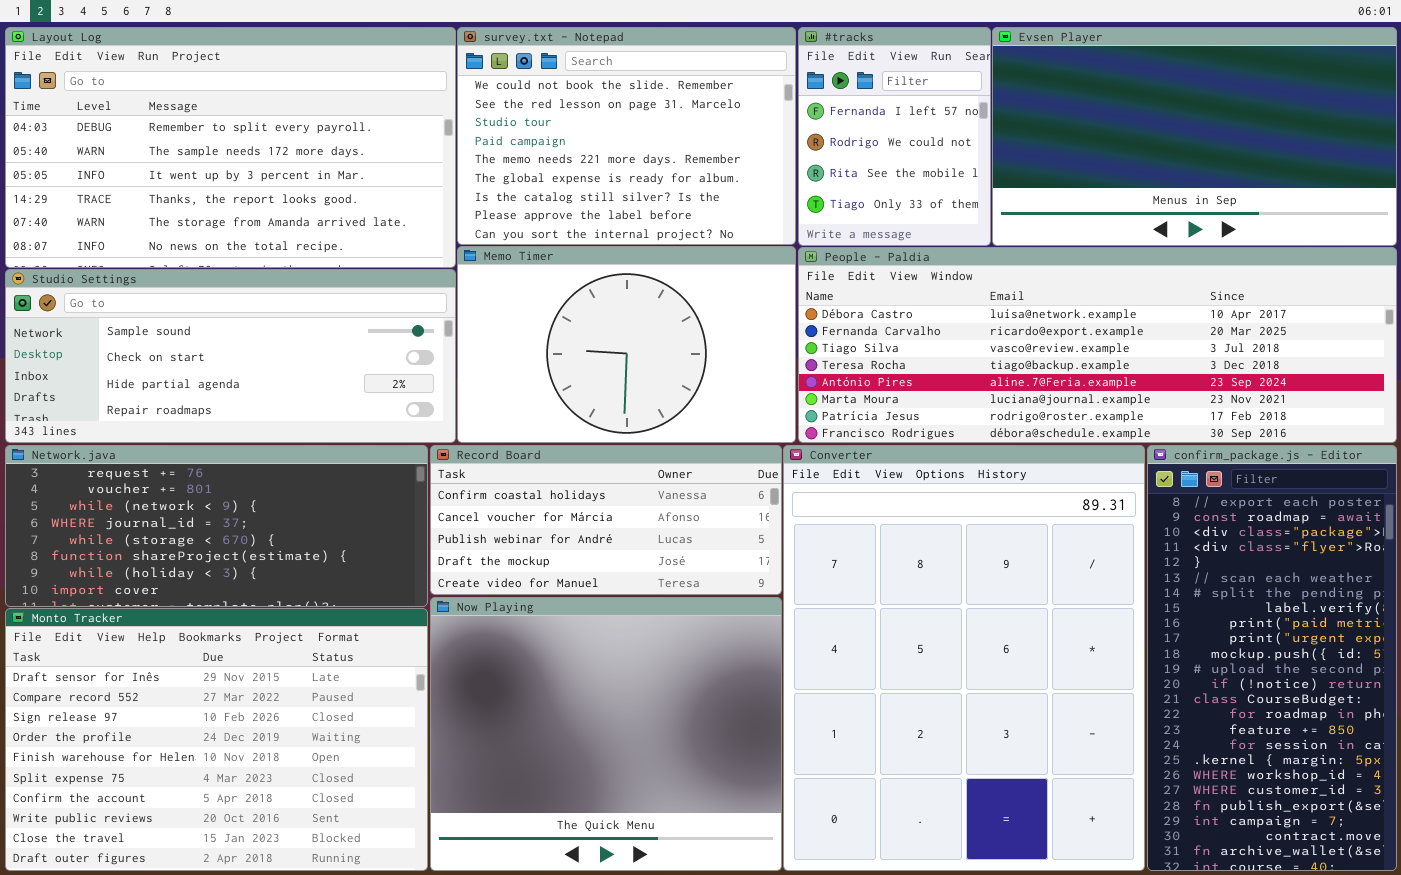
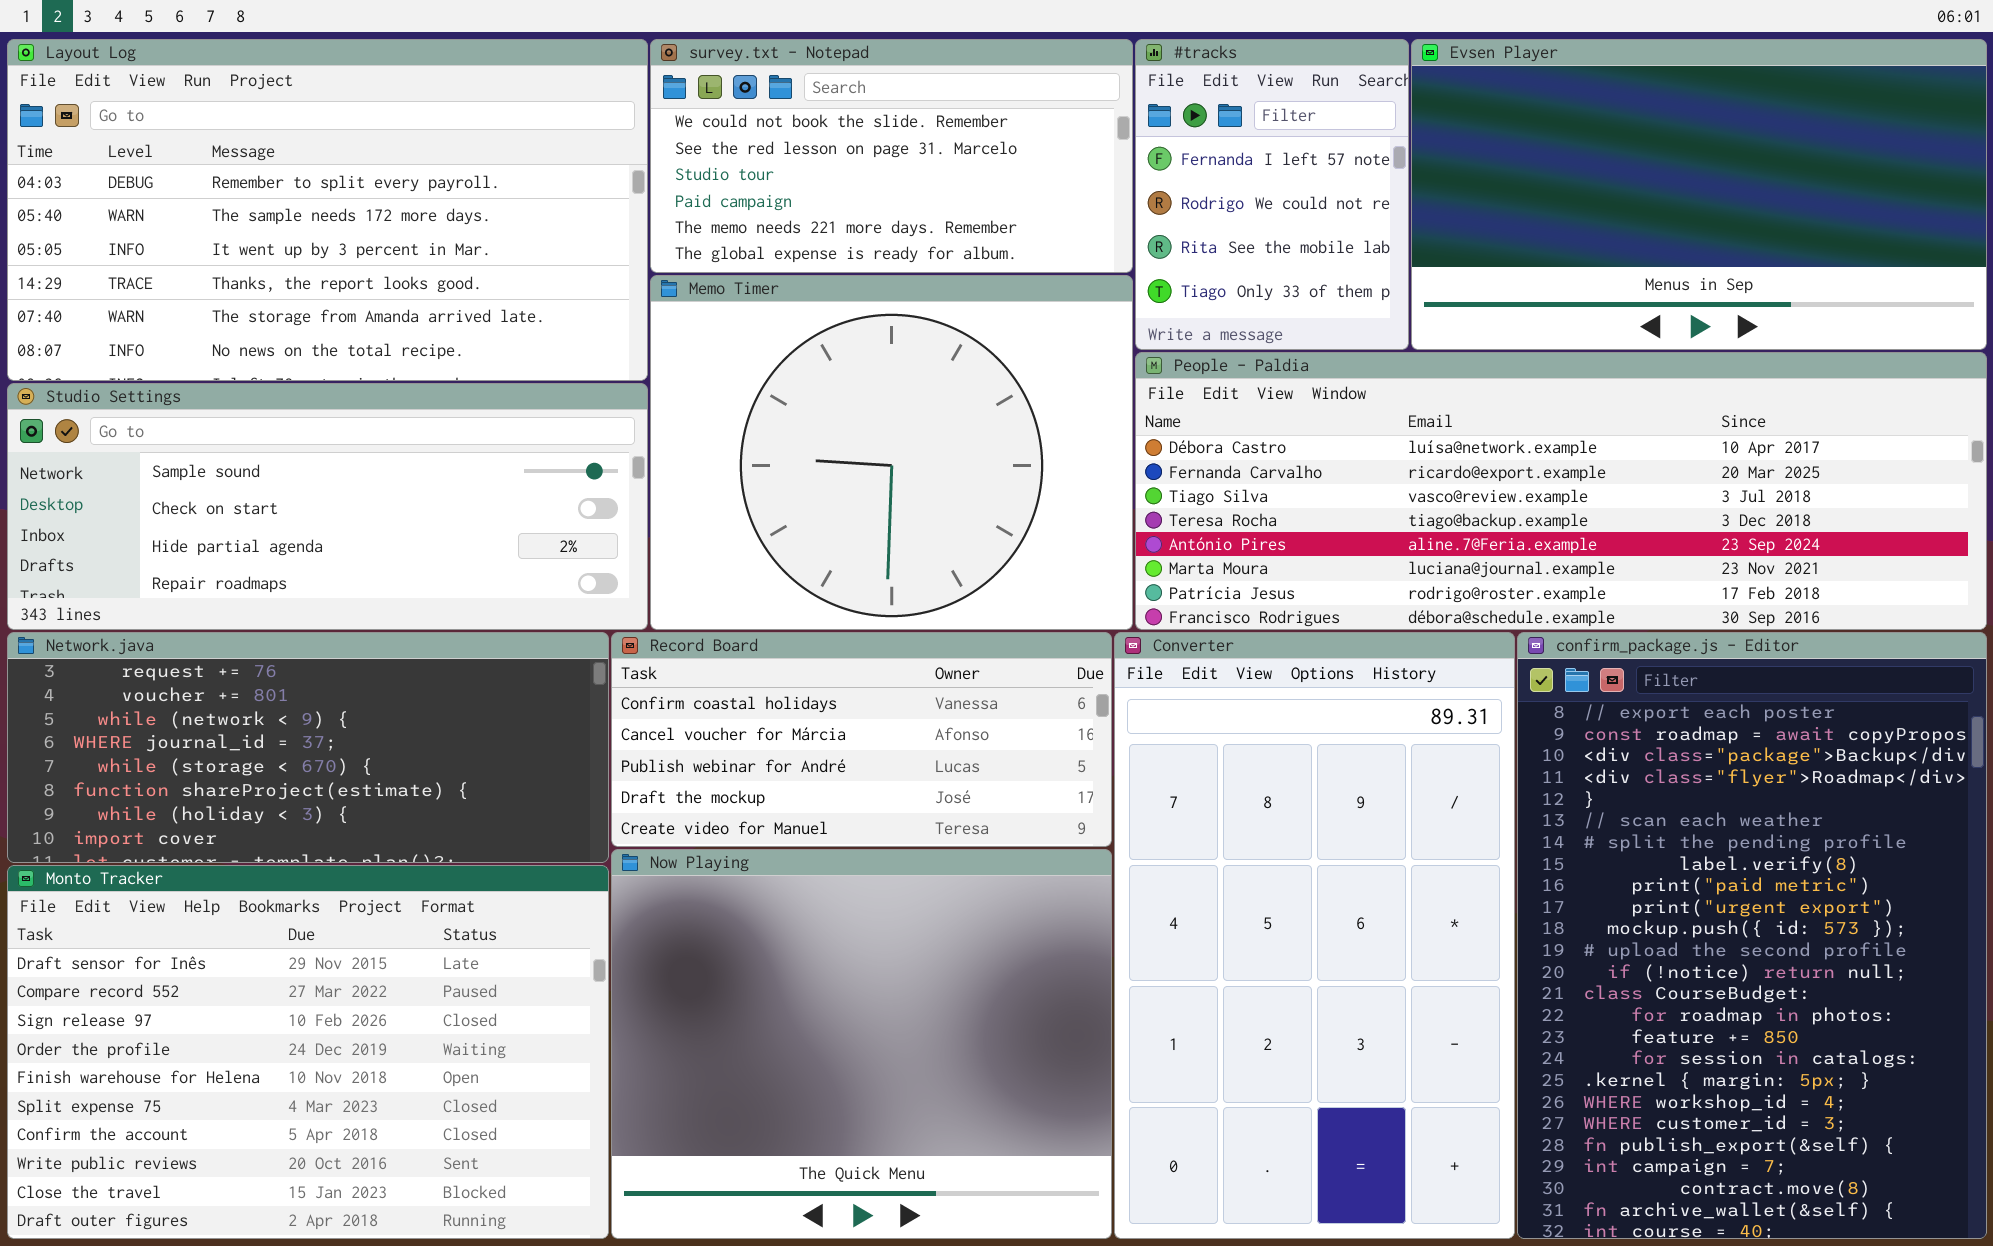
survey.txt - Notepad: [457,27,796,245] -> [650,39,1133,273], resized
Memo Timer: [457,246,796,443] -> [650,275,1133,630], resized
Converter: [783,445,1145,871] -> [1114,632,1515,1239], resized
confirm_package.js - Editor: [1147,445,1397,871] -> [1517,632,1987,1239], resized

